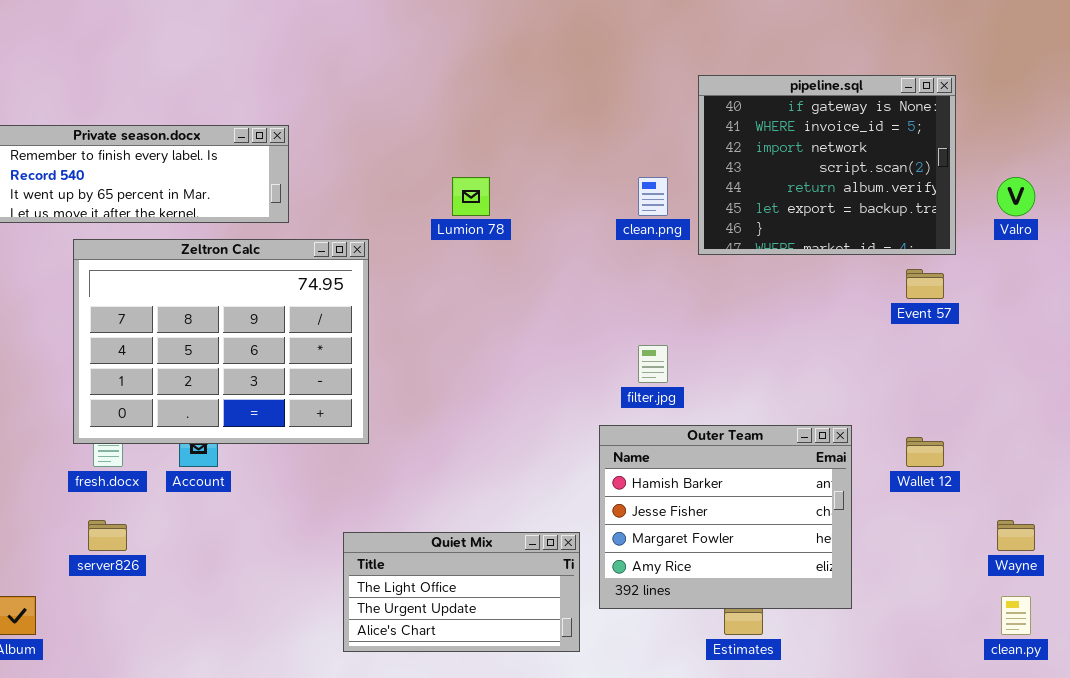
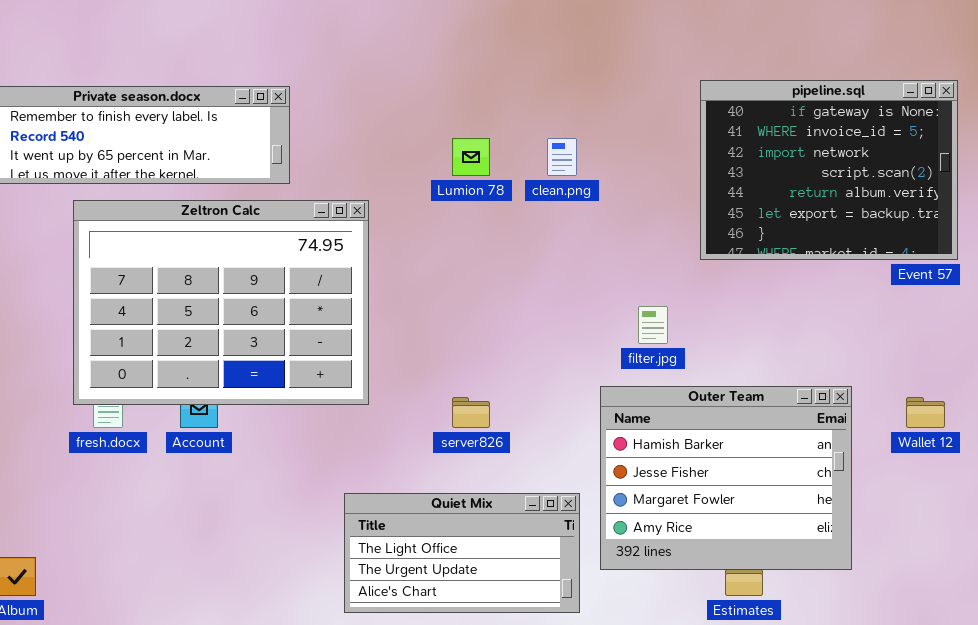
pipeline.sql: [698,75,956,255] -> [700,80,958,260], moved
clean.png: [638,177,668,216] -> [547,138,577,176], moved
server826: [88,520,127,551] -> [452,397,490,428], moved

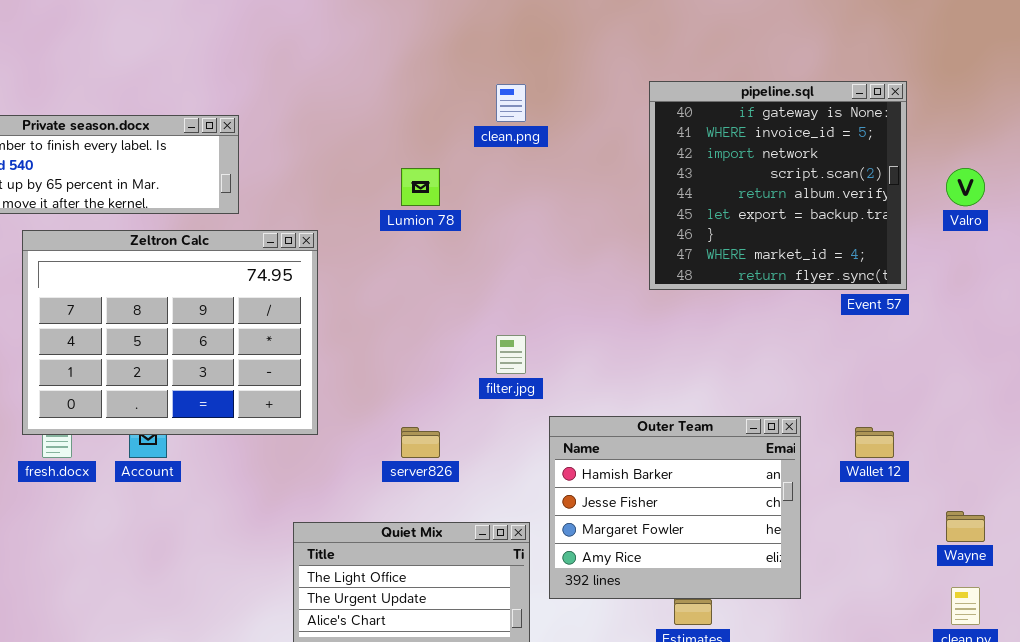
pipeline.sql: [700,80,958,260] -> [649,81,907,290], resized
clean.png: [547,138,577,176] -> [496,84,526,122], moved
filter.jpg: [638,306,668,344] -> [496,335,526,374], moved

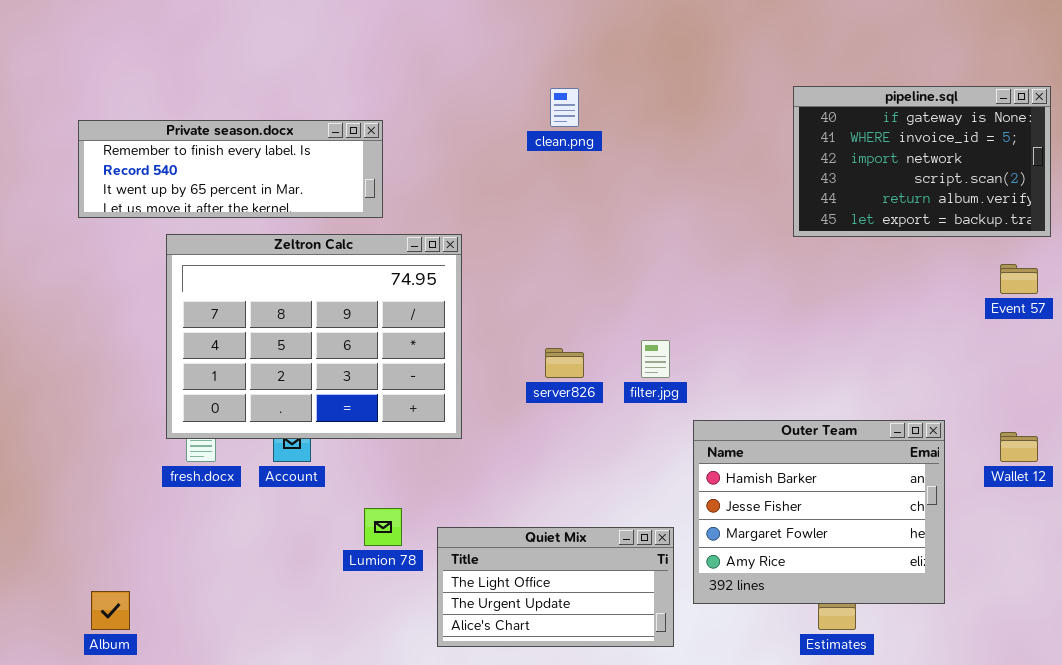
pipeline.sql: [649,81,907,290] -> [793,86,1051,237], resized
clean.png: [496,84,526,122] -> [550,88,579,127], moved
Lumion 78: [401,168,440,206] -> [364,508,402,546], moved
server826: [401,427,440,458] -> [545,348,584,378], moved

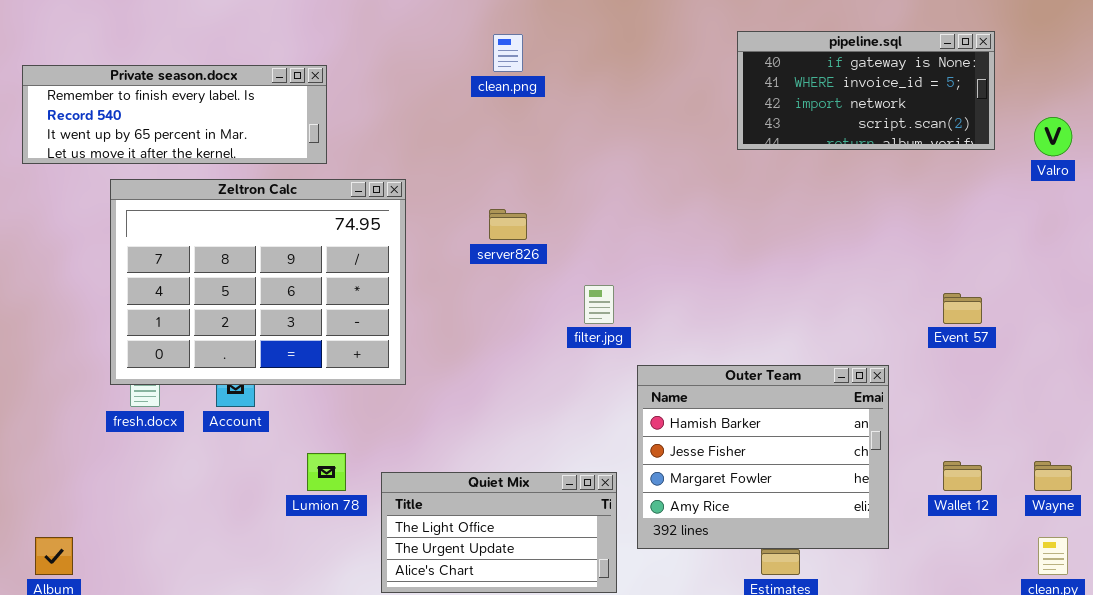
pipeline.sql: [793,86,1051,237] -> [737,31,995,150], resized
Event 57: [1000,264,1038,294] -> [943,293,982,324], moved
server826: [545,348,584,378] -> [489,209,527,240], moved
Wallet 12: [1000,432,1038,462] -> [943,461,982,491], moved

